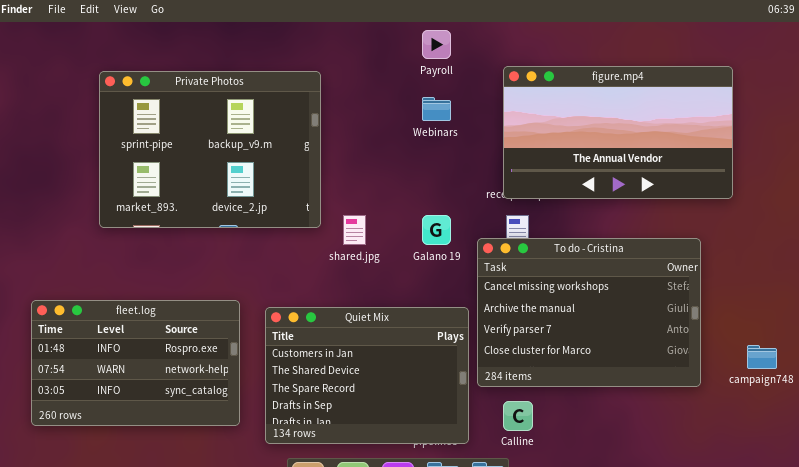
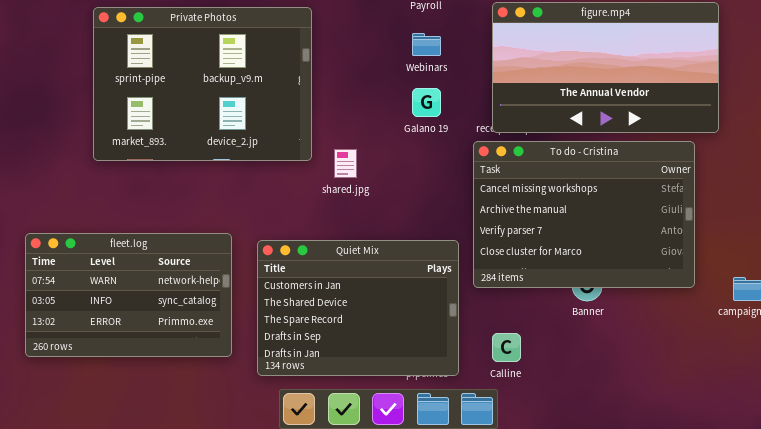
Galano 19: [422,215,451,245] -> [412,88,441,117], moved
To do - Cristina: [477,238,701,387] -> [473,141,695,288], moved
fleet.log: [31,300,240,426] -> [25,233,232,357], scrolled down 1 row

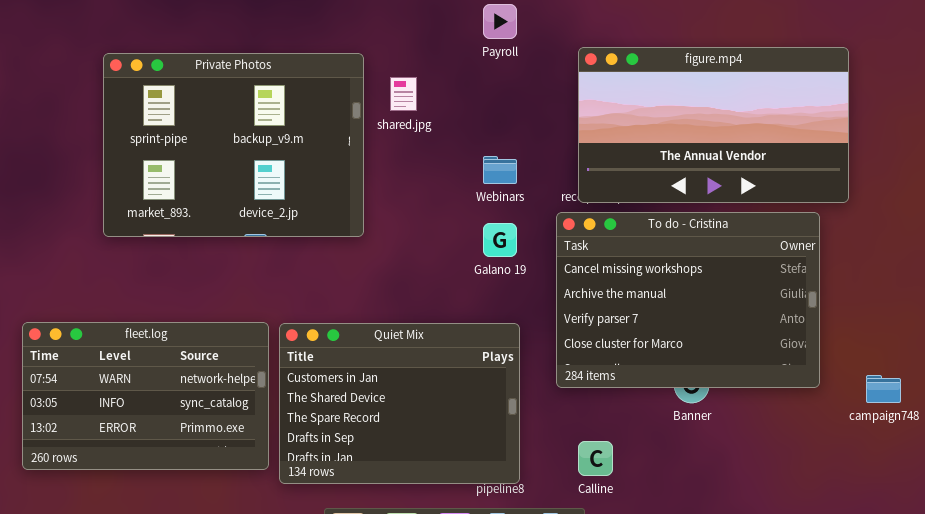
Webinars: [412,33,441,56] -> [483,156,517,184], moved
Galano 19: [412,88,441,117] -> [483,223,517,257], moved
shared.jpg: [334,149,357,178] -> [390,77,417,111], moved
Quiet Mix: [257,240,459,376] -> [279,323,520,484], moved

